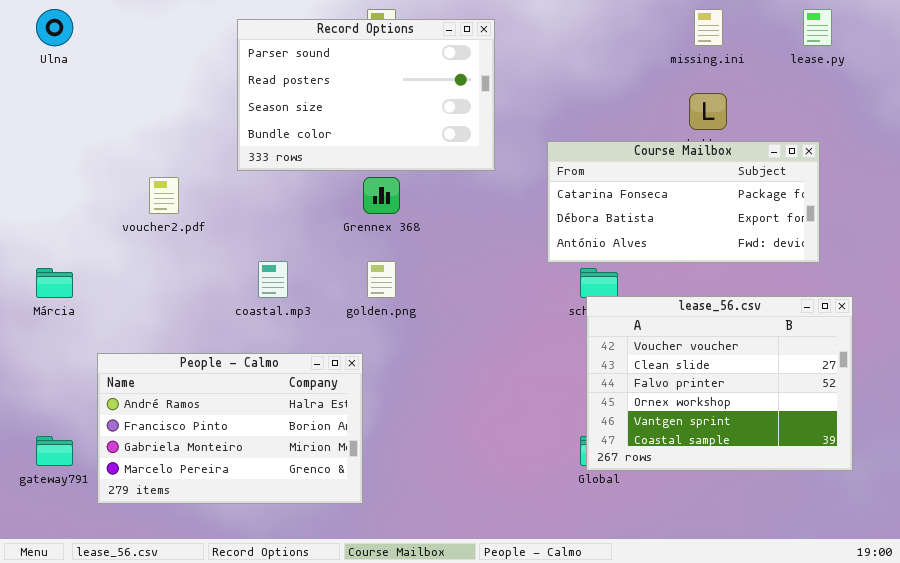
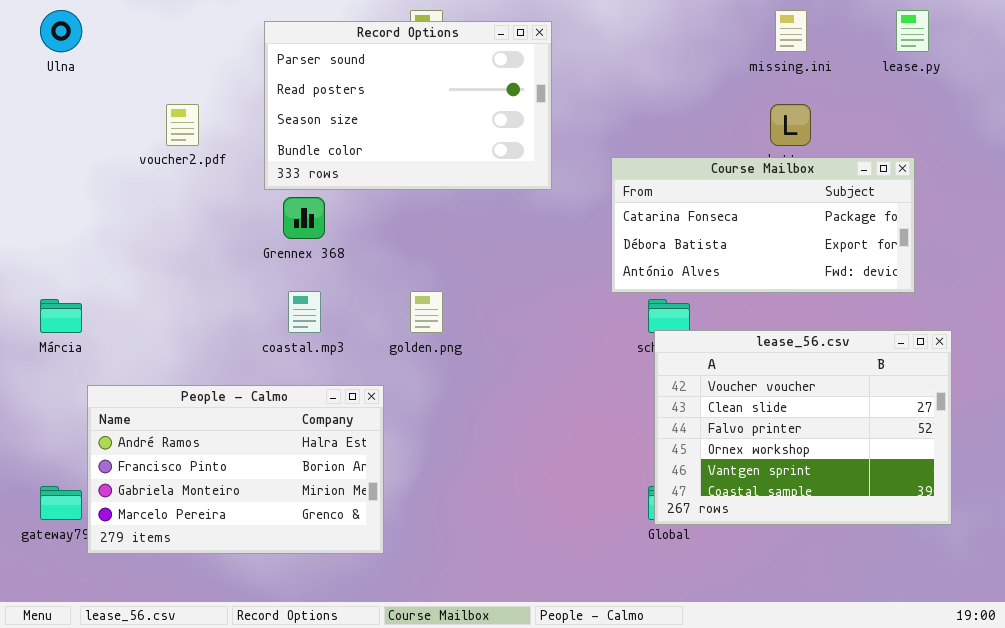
voucher2.pdf: [149,177,179,214] -> [166,104,199,146], moved
Grennex 368: [363,177,400,214] -> [283,197,325,239], moved
People - Calmo: [97,353,363,504] -> [87,385,384,554], moved

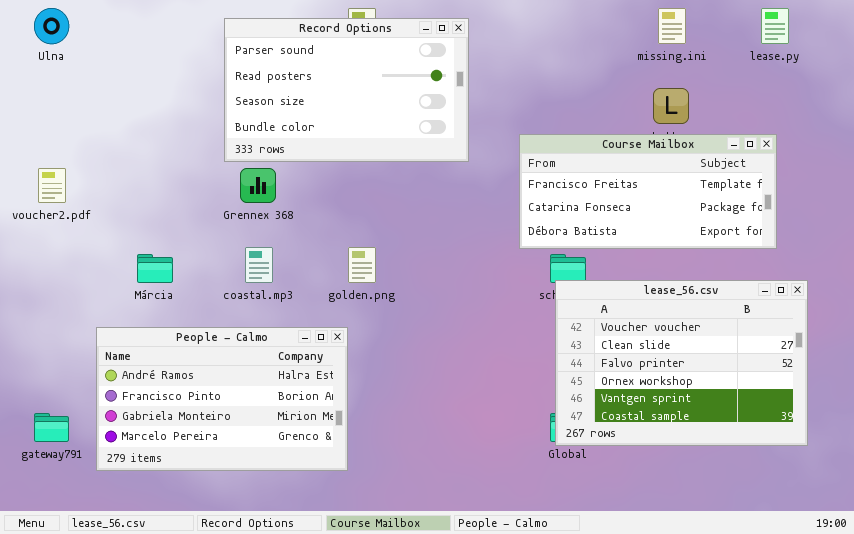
voucher2.pdf: [166,104,199,146] -> [38,168,66,203], moved
Course Mailbox: [611,157,915,293] -> [519,134,777,249], scrolled up 1 row
Márcia: [40,299,82,333] -> [137,254,173,283], moved
People - Calmo: [87,385,384,554] -> [96,327,348,471], moved

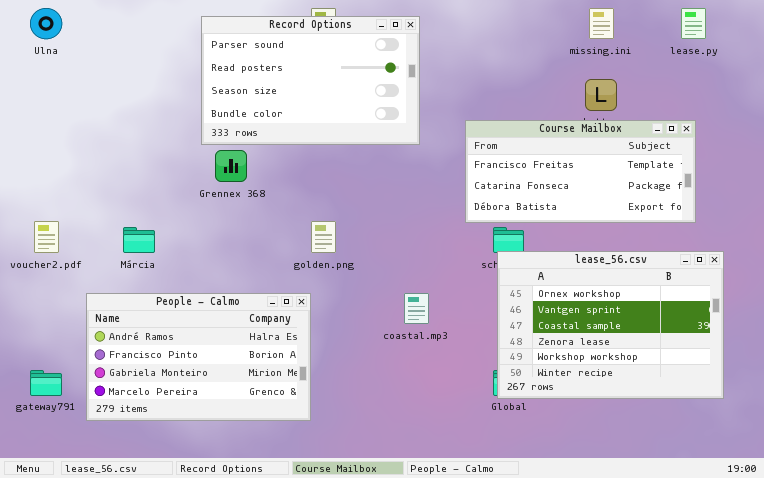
voucher2.pdf: [38,168,66,203] -> [34,221,59,253], moved
coastal.mp3: [245,247,273,283] -> [404,293,429,324], moved
lease_56.csv: [555,280,808,446] -> [497,251,724,399], scrolled down 3 rows

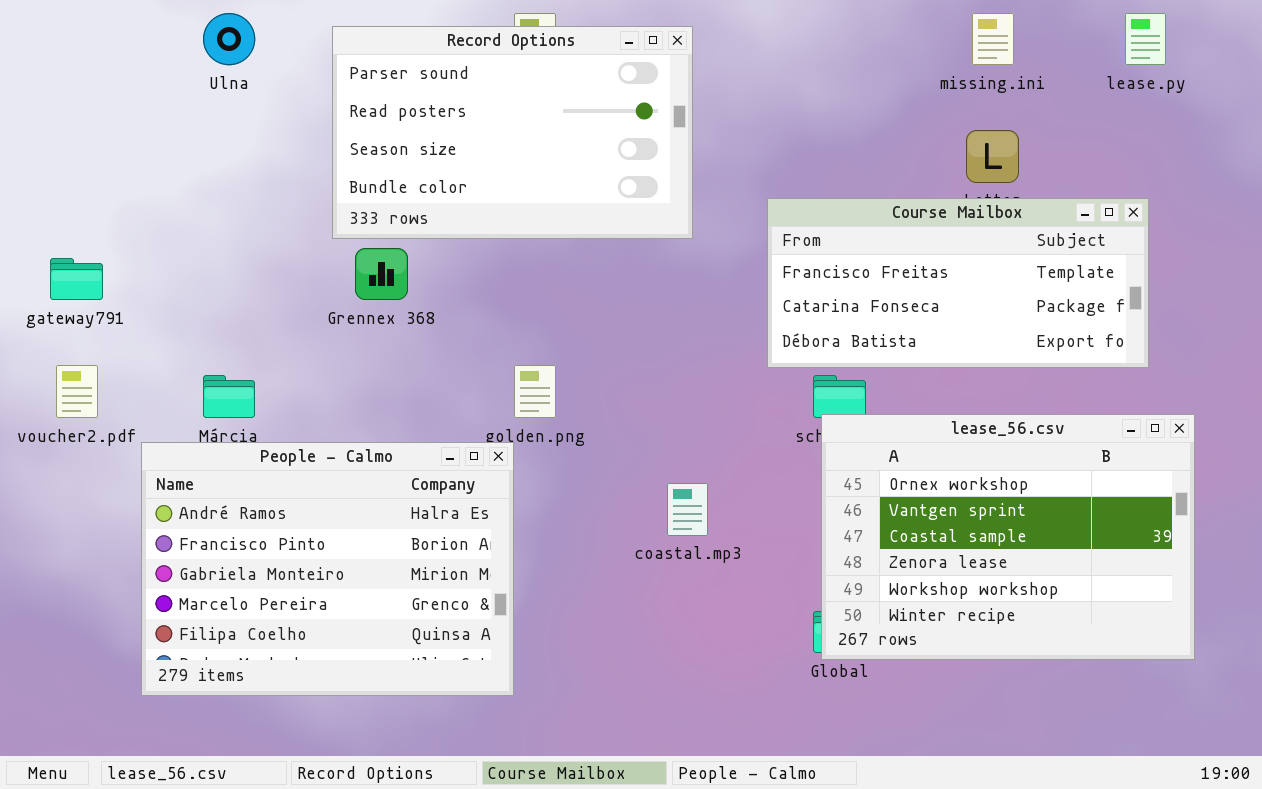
Ulna: [30,8,62,39] -> [203,13,255,65], moved
People - Calmo: [86,293,311,421] -> [141,442,514,696], resized
gateway791: [30,370,62,396] -> [50,258,103,300], moved

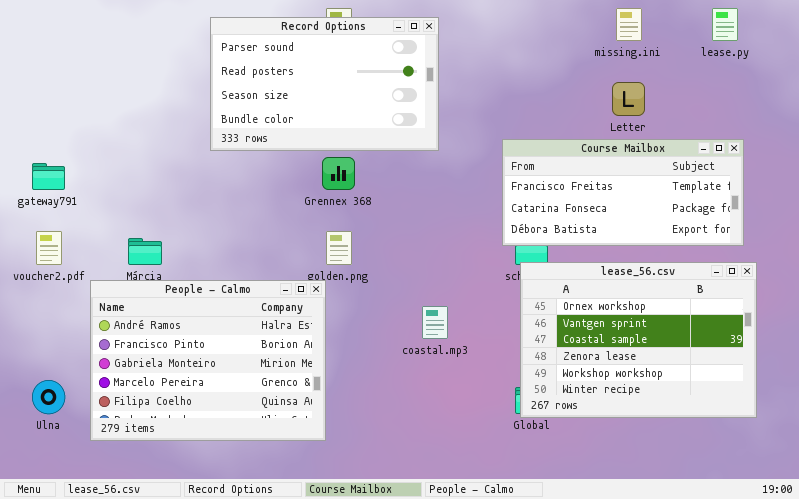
Ulna: [203,13,255,65] -> [32,380,65,414], moved
Course Mailbox: [767,198,1149,368] -> [502,139,744,246], moved
Grennex 368: [355,248,408,300] -> [322,157,355,190], moved

